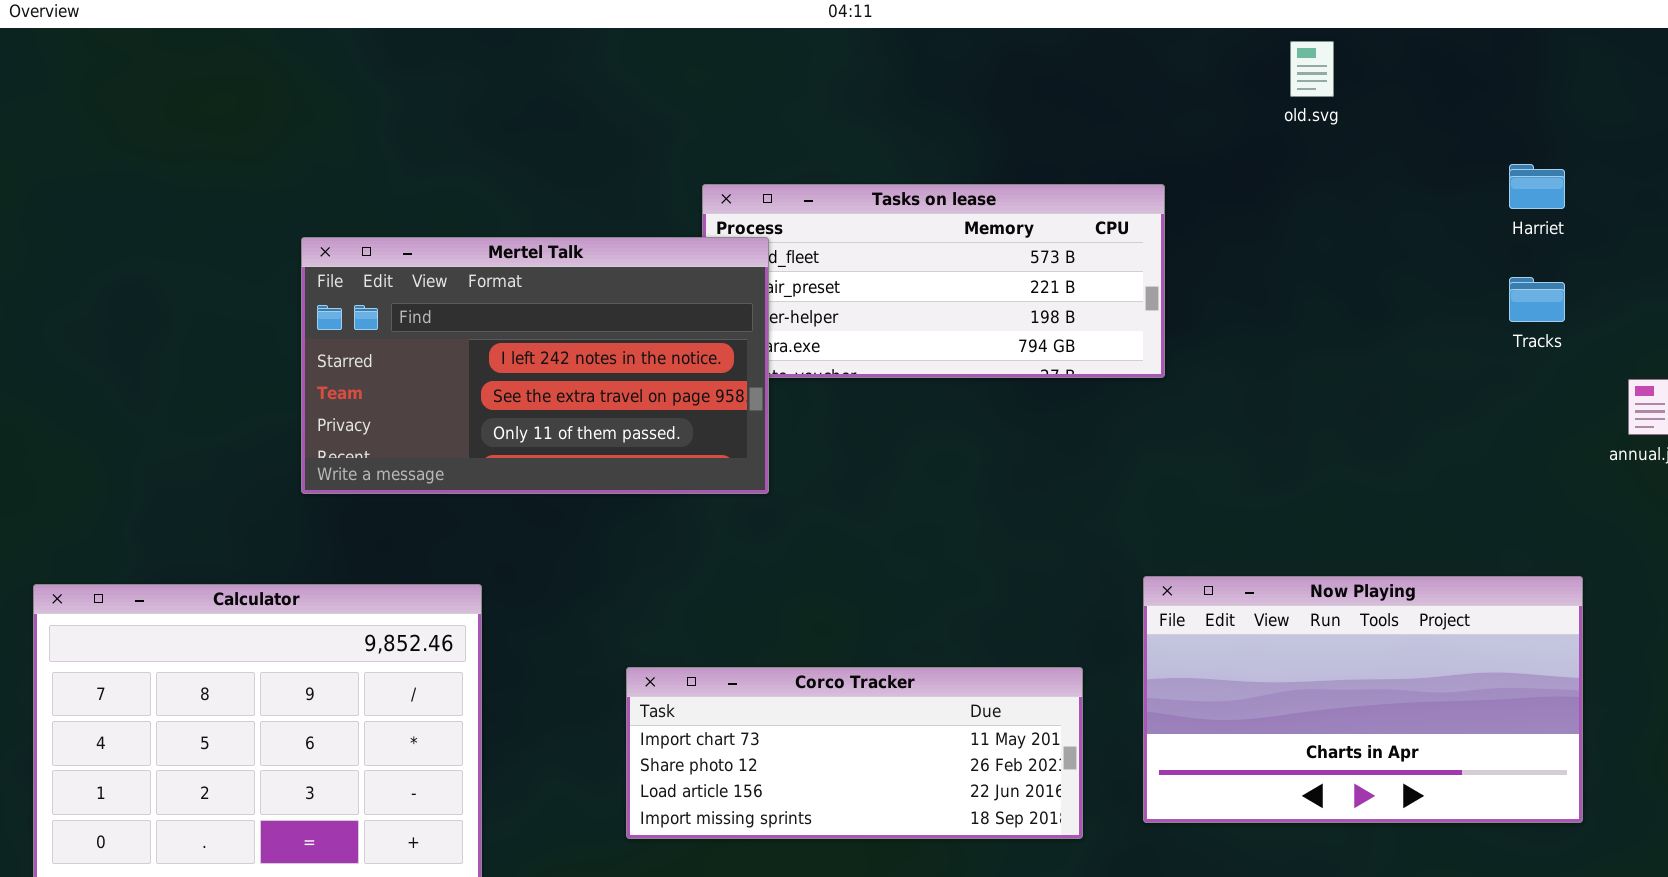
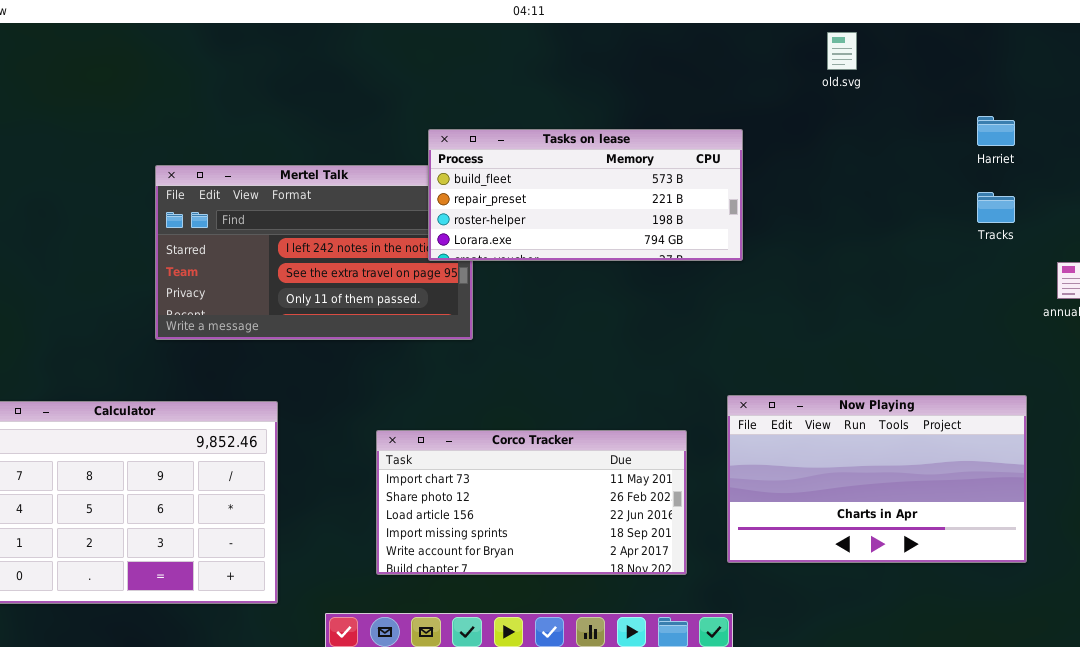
Tasks on lease: [702,184,1165,378] -> [428,129,743,261], raised
Corco Tracker: [626,667,1083,839] -> [376,430,687,575], resized

